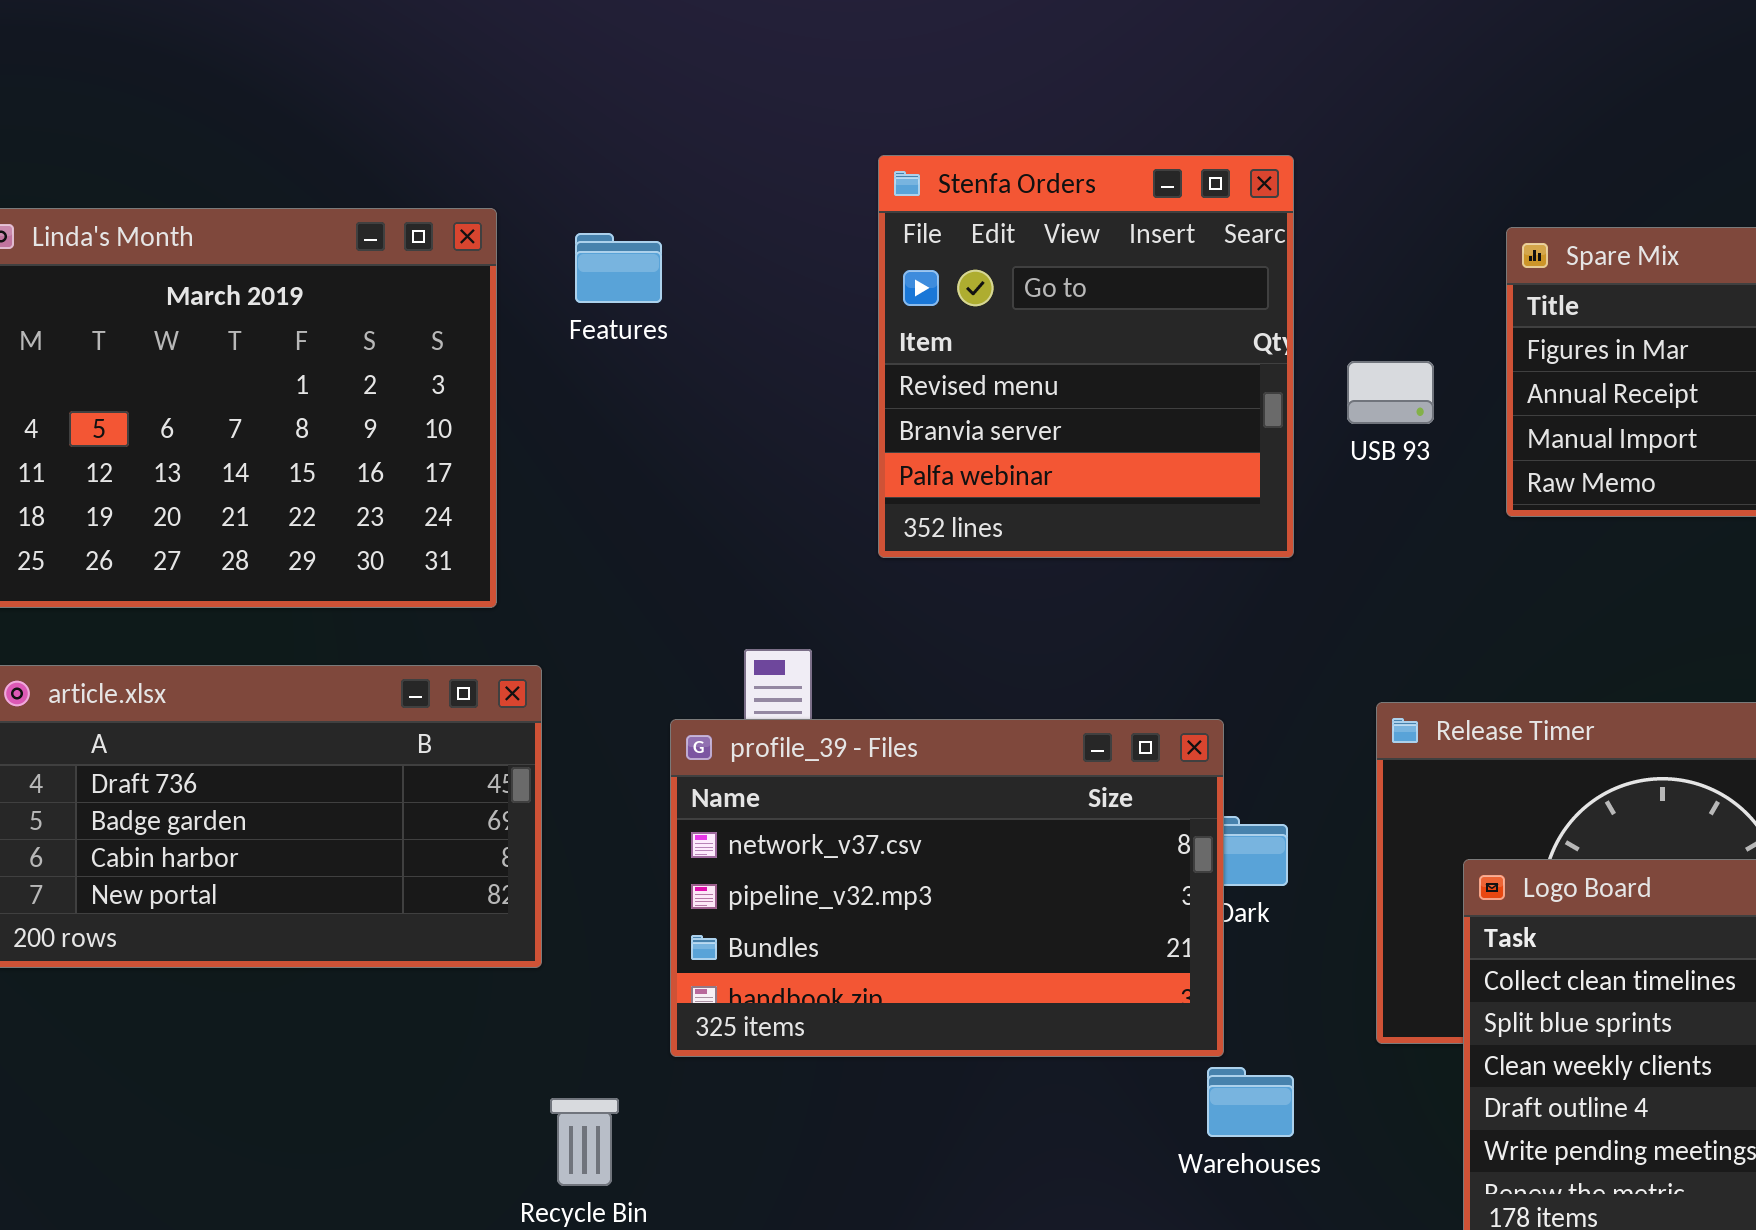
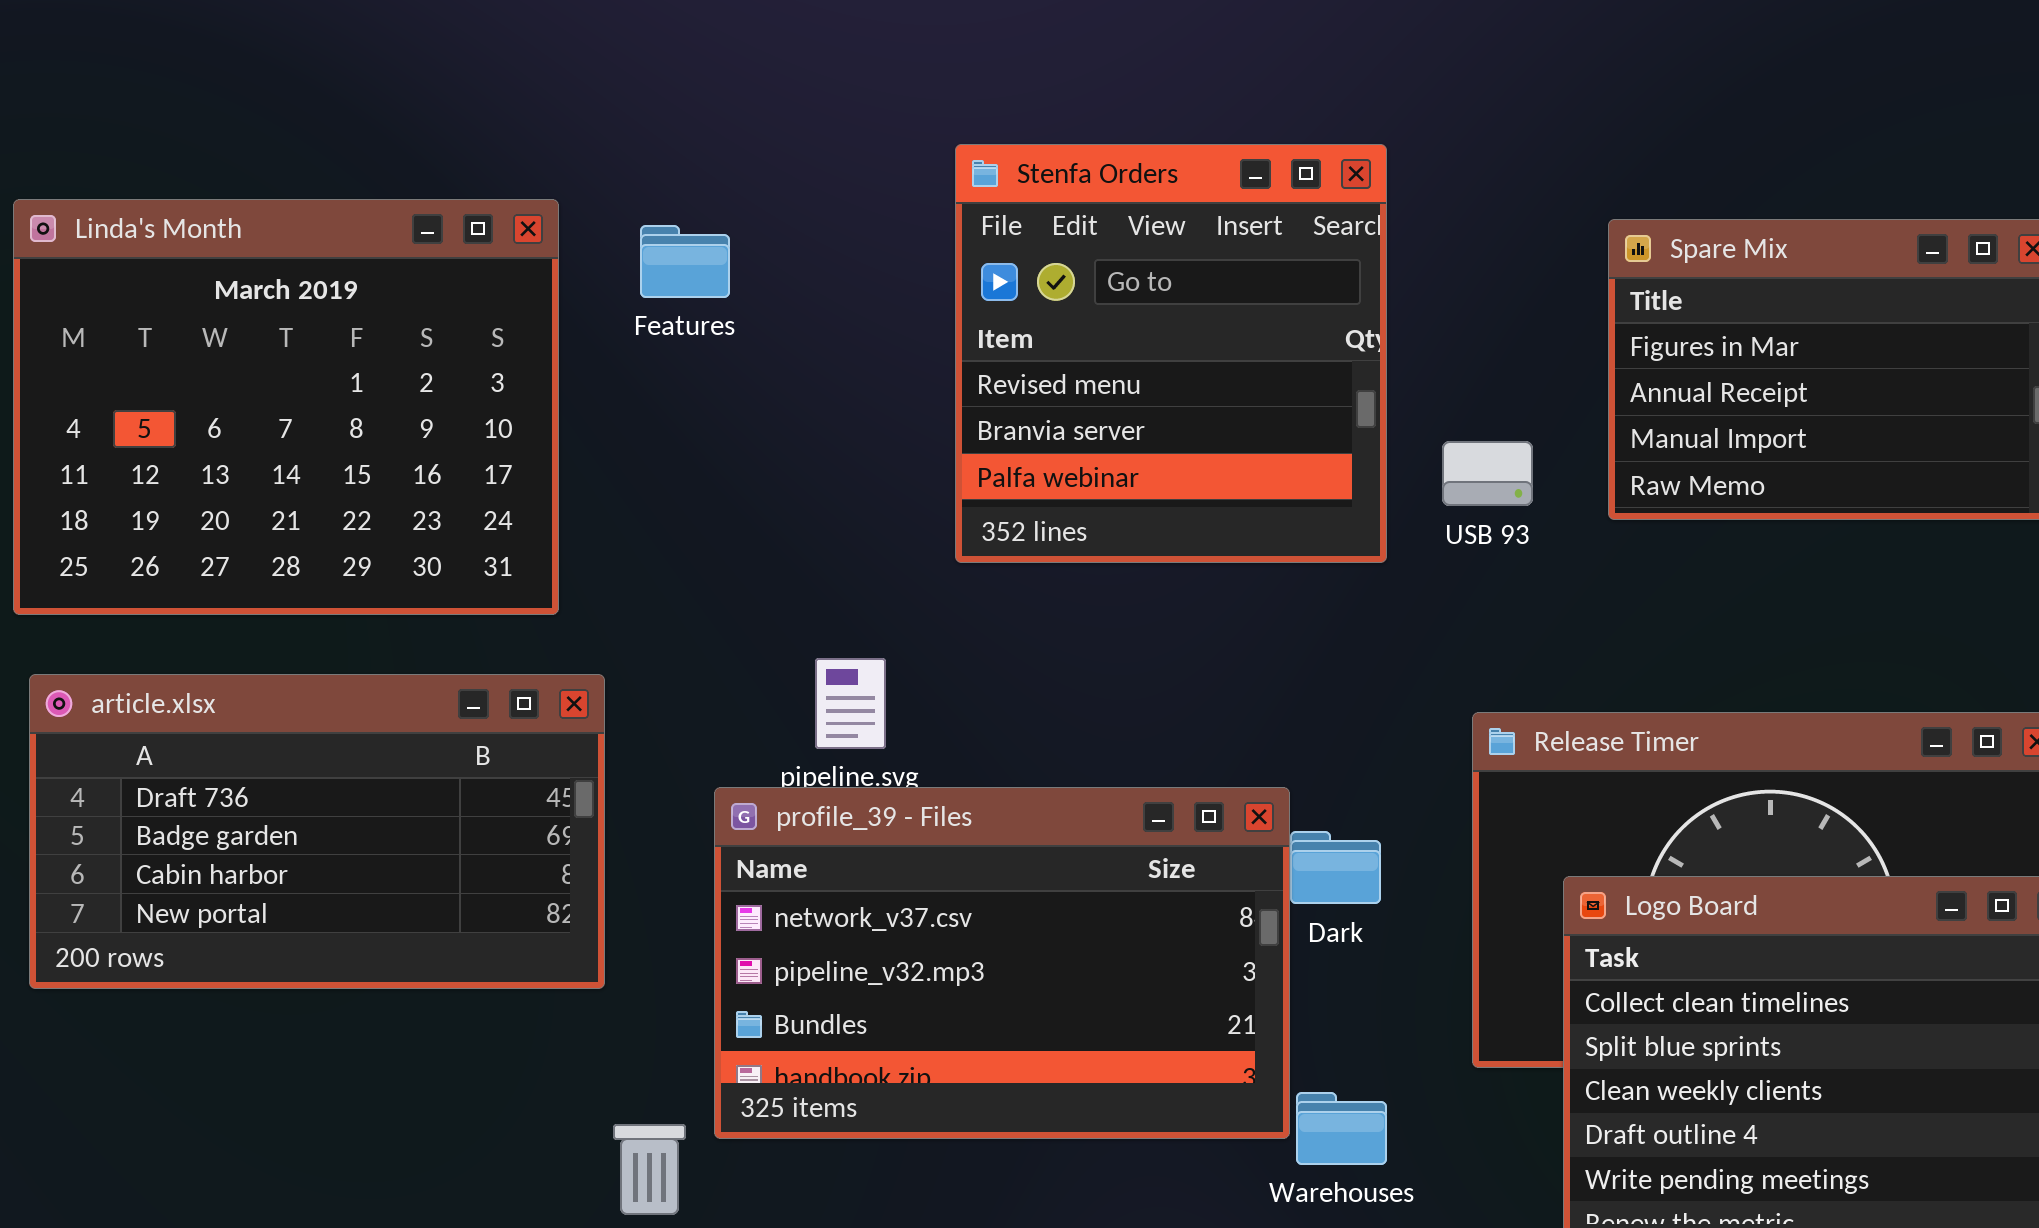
USB 93: [1347,361,1434,424] -> [1442,441,1533,506], moved
profile_39 - Files: [670,719,1224,1057] -> [714,787,1290,1139], moved

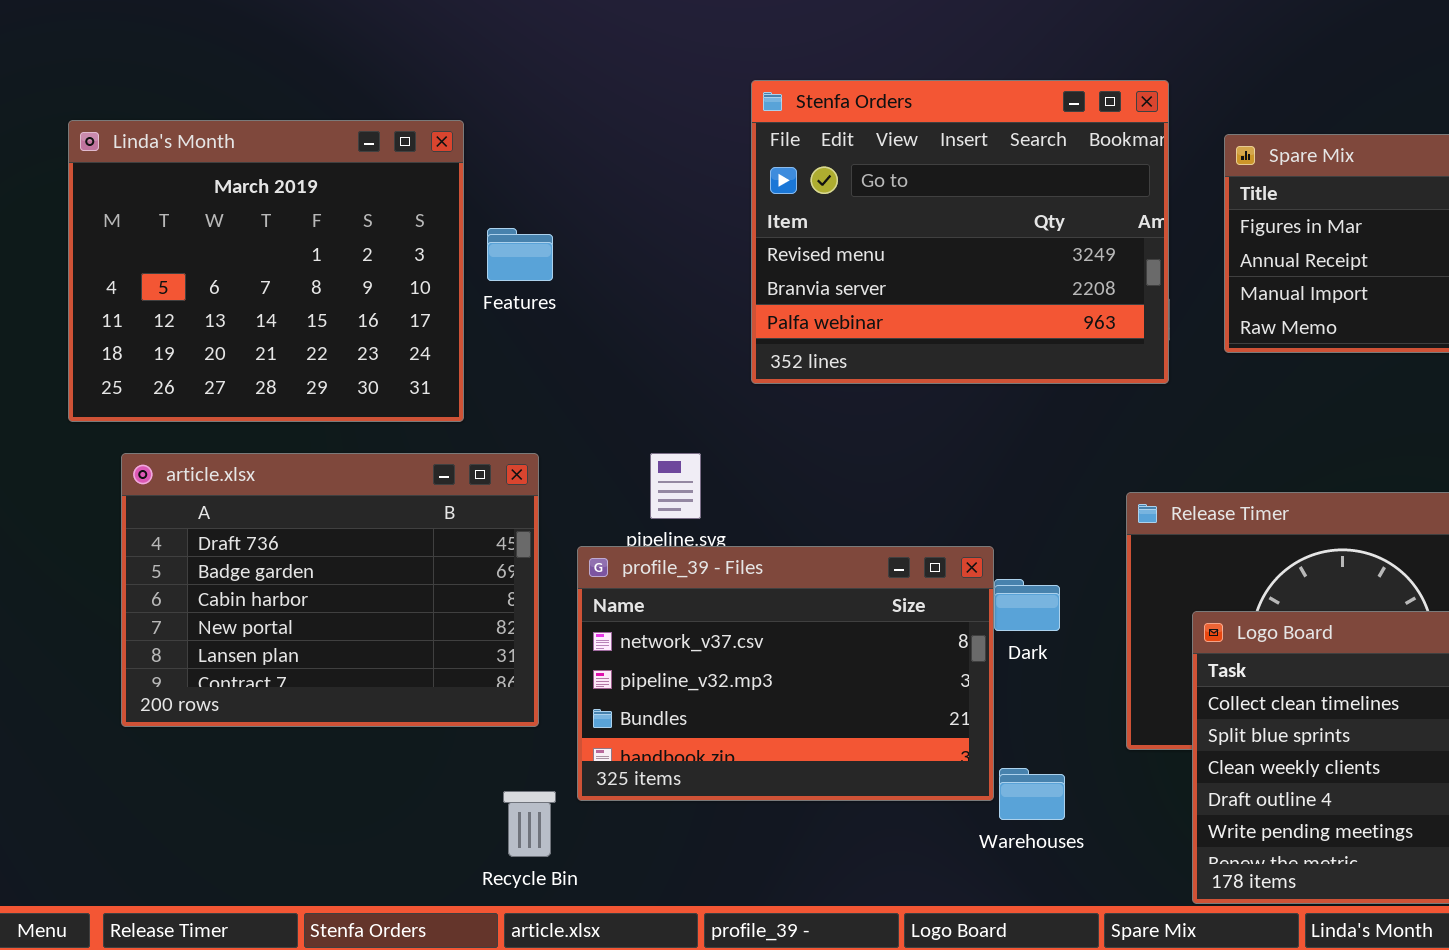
Stenfa Orders: [955,144,1387,563] -> [751,80,1169,384], resized
Features: [640,225,730,298] -> [487,228,553,281], moved
article.xlsx: [29,674,605,989] -> [121,453,539,727], moved, resized

